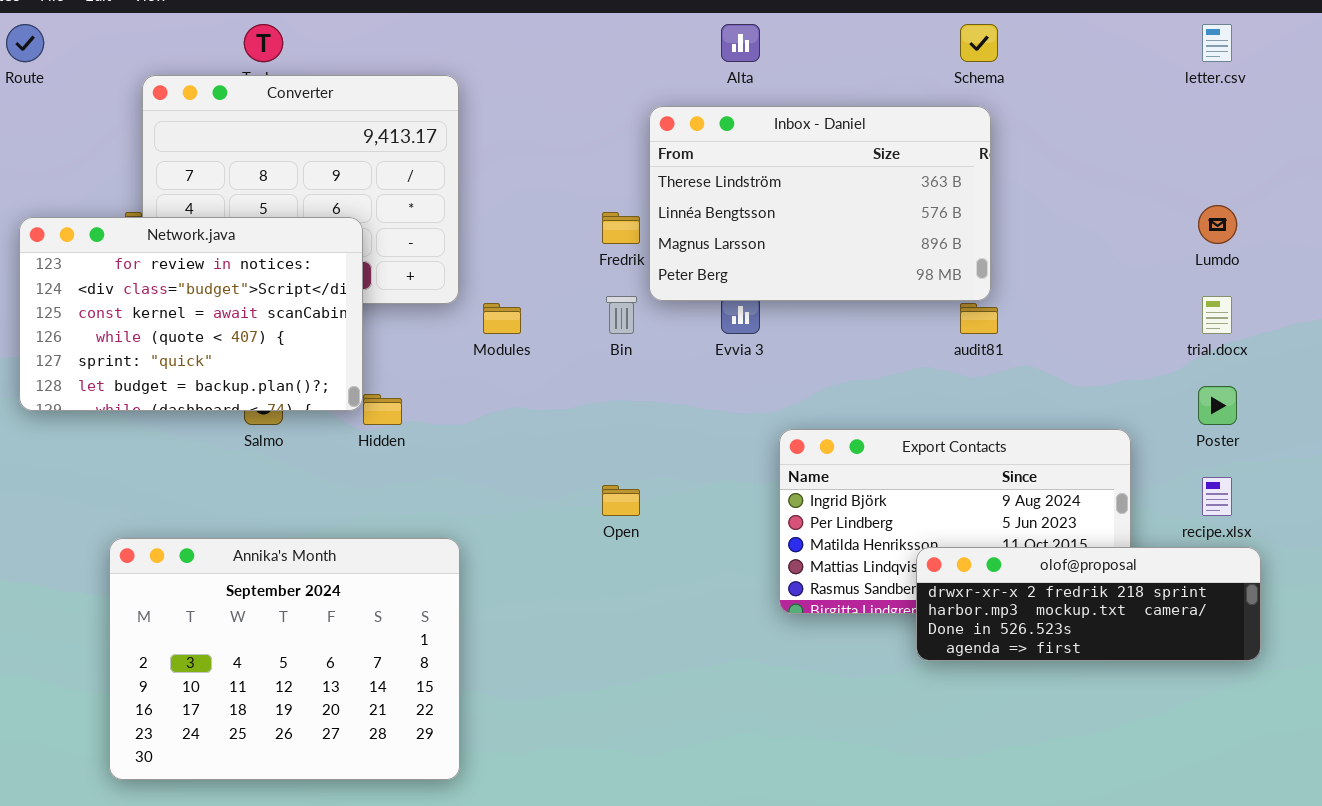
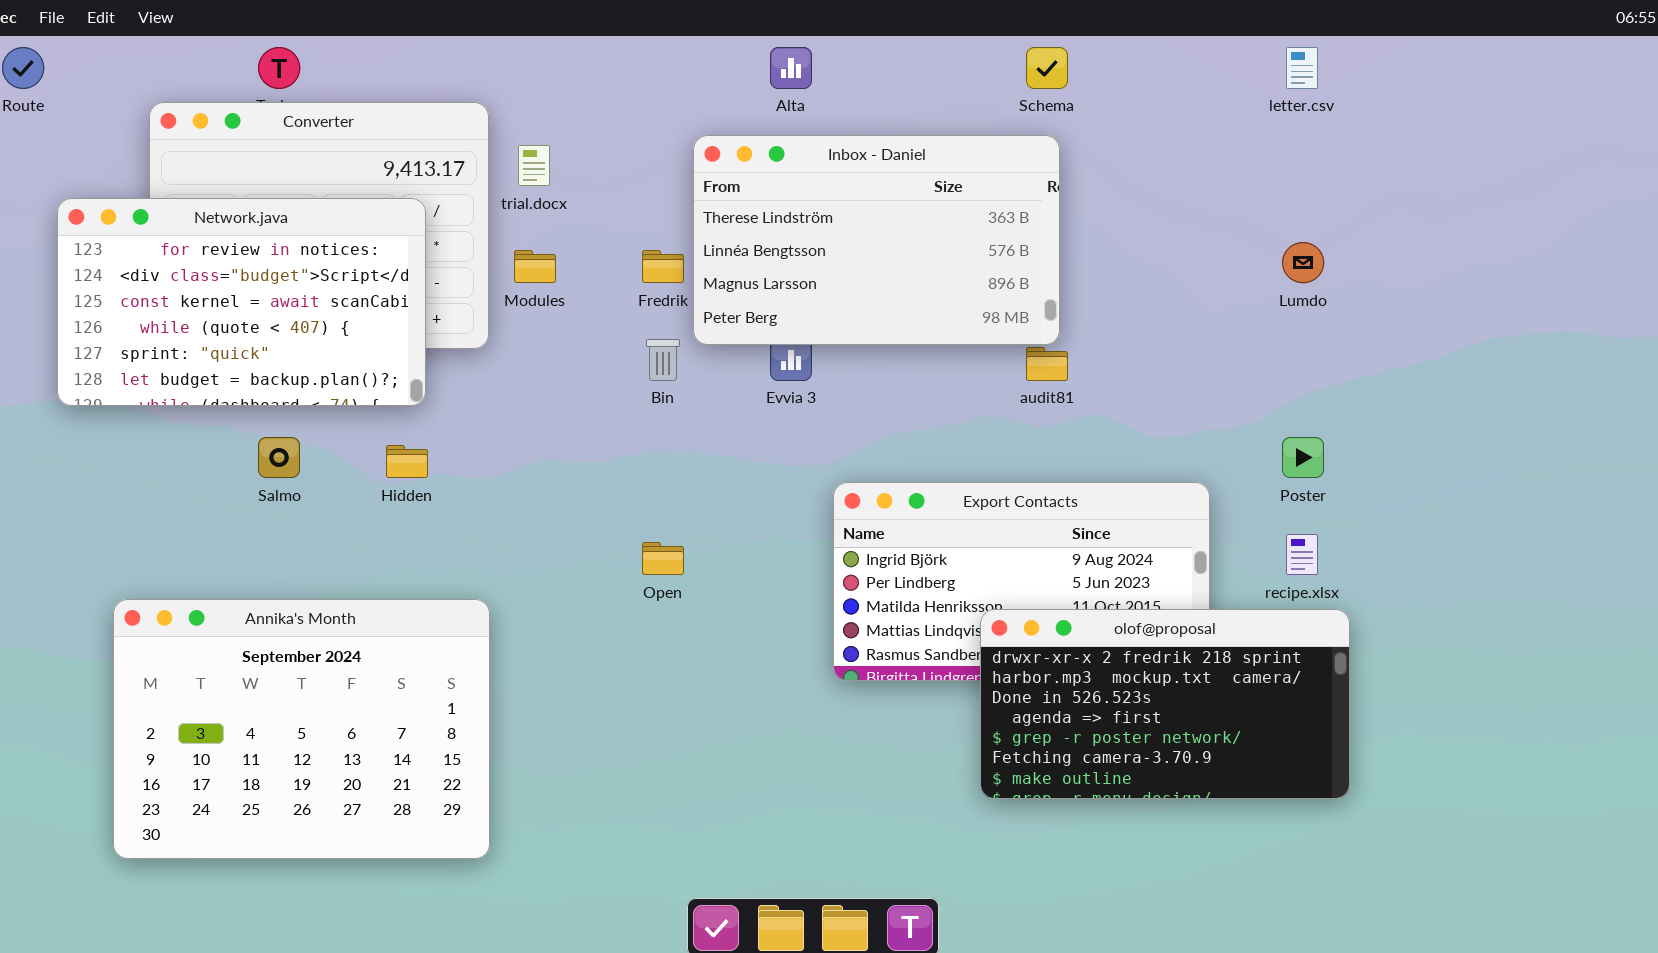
Network.java: [19,217,363,411] -> [57,198,426,406], moved
trial.docx: [1202,296,1232,334] -> [518,145,550,186], moved
Modules: [483,303,521,334] -> [514,250,556,283], moved
olof@proposal: [916,547,1261,661] -> [980,609,1350,799], resized

